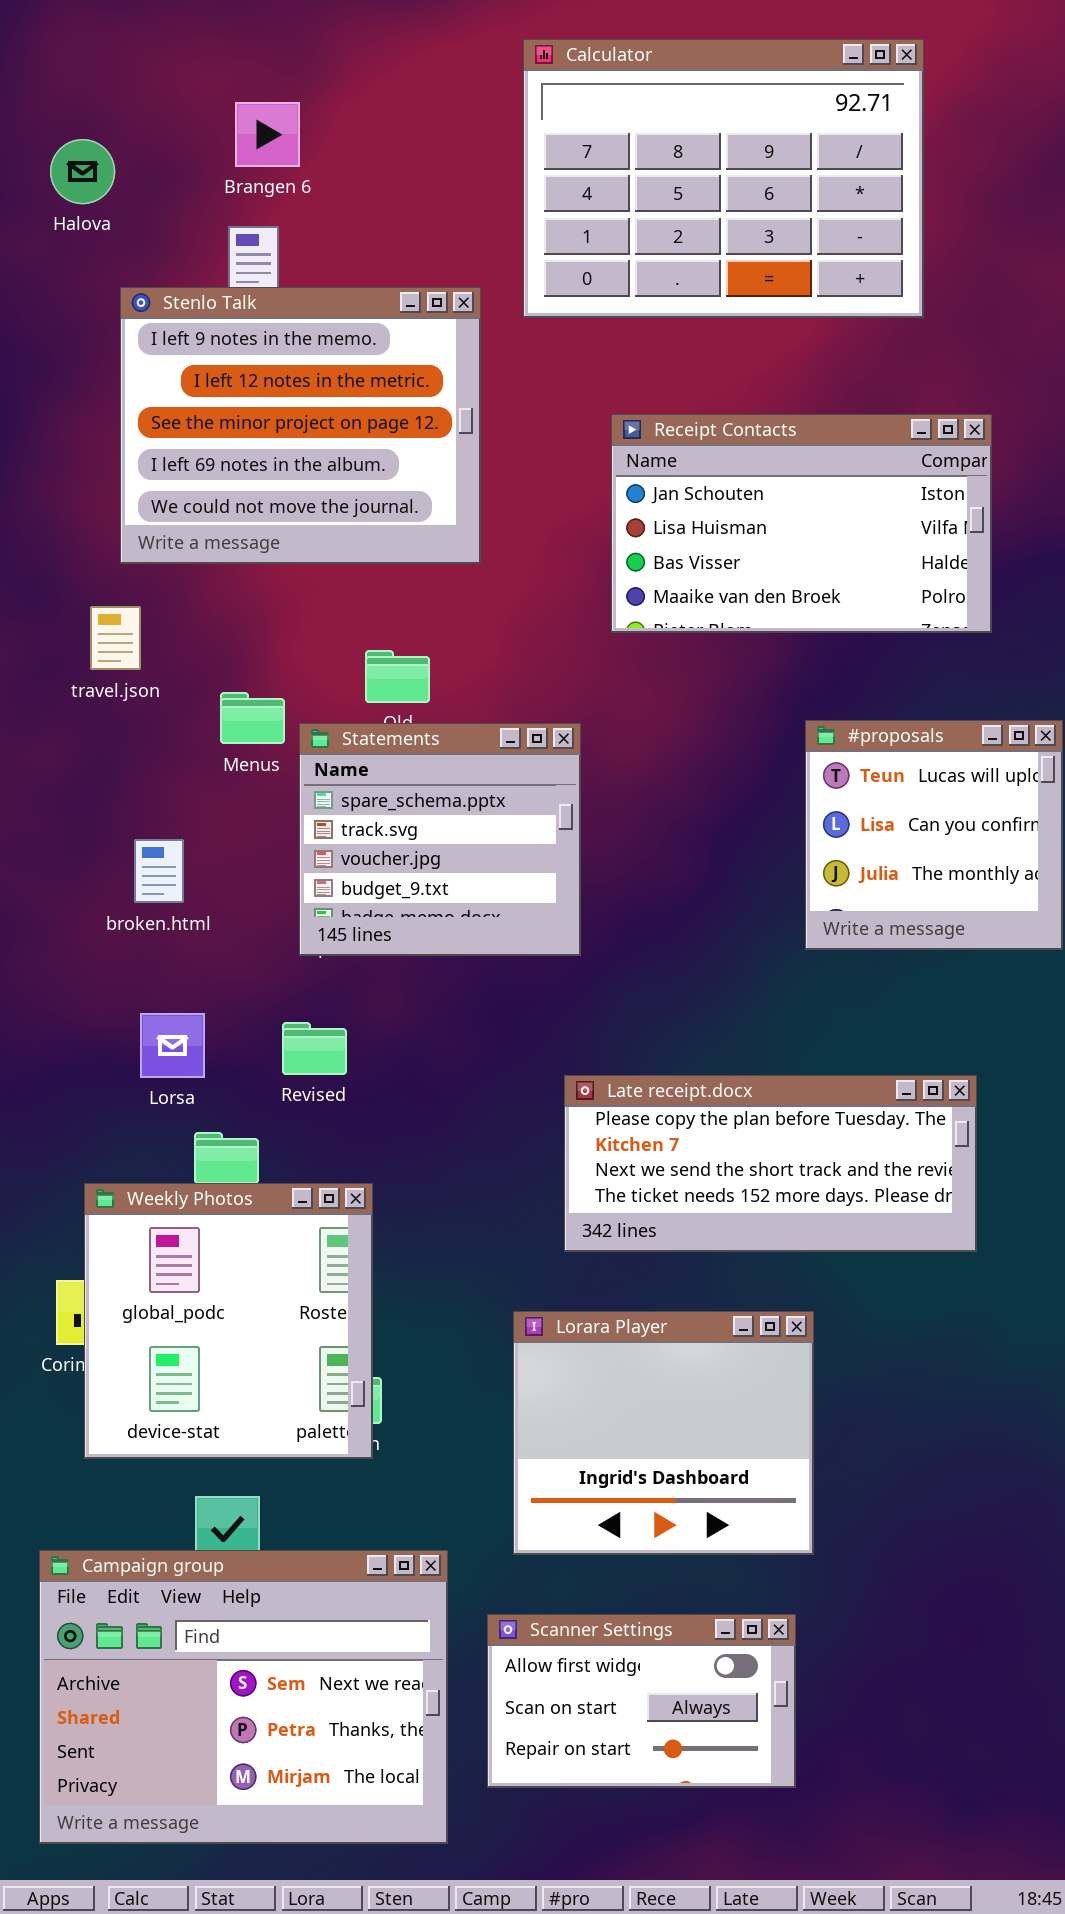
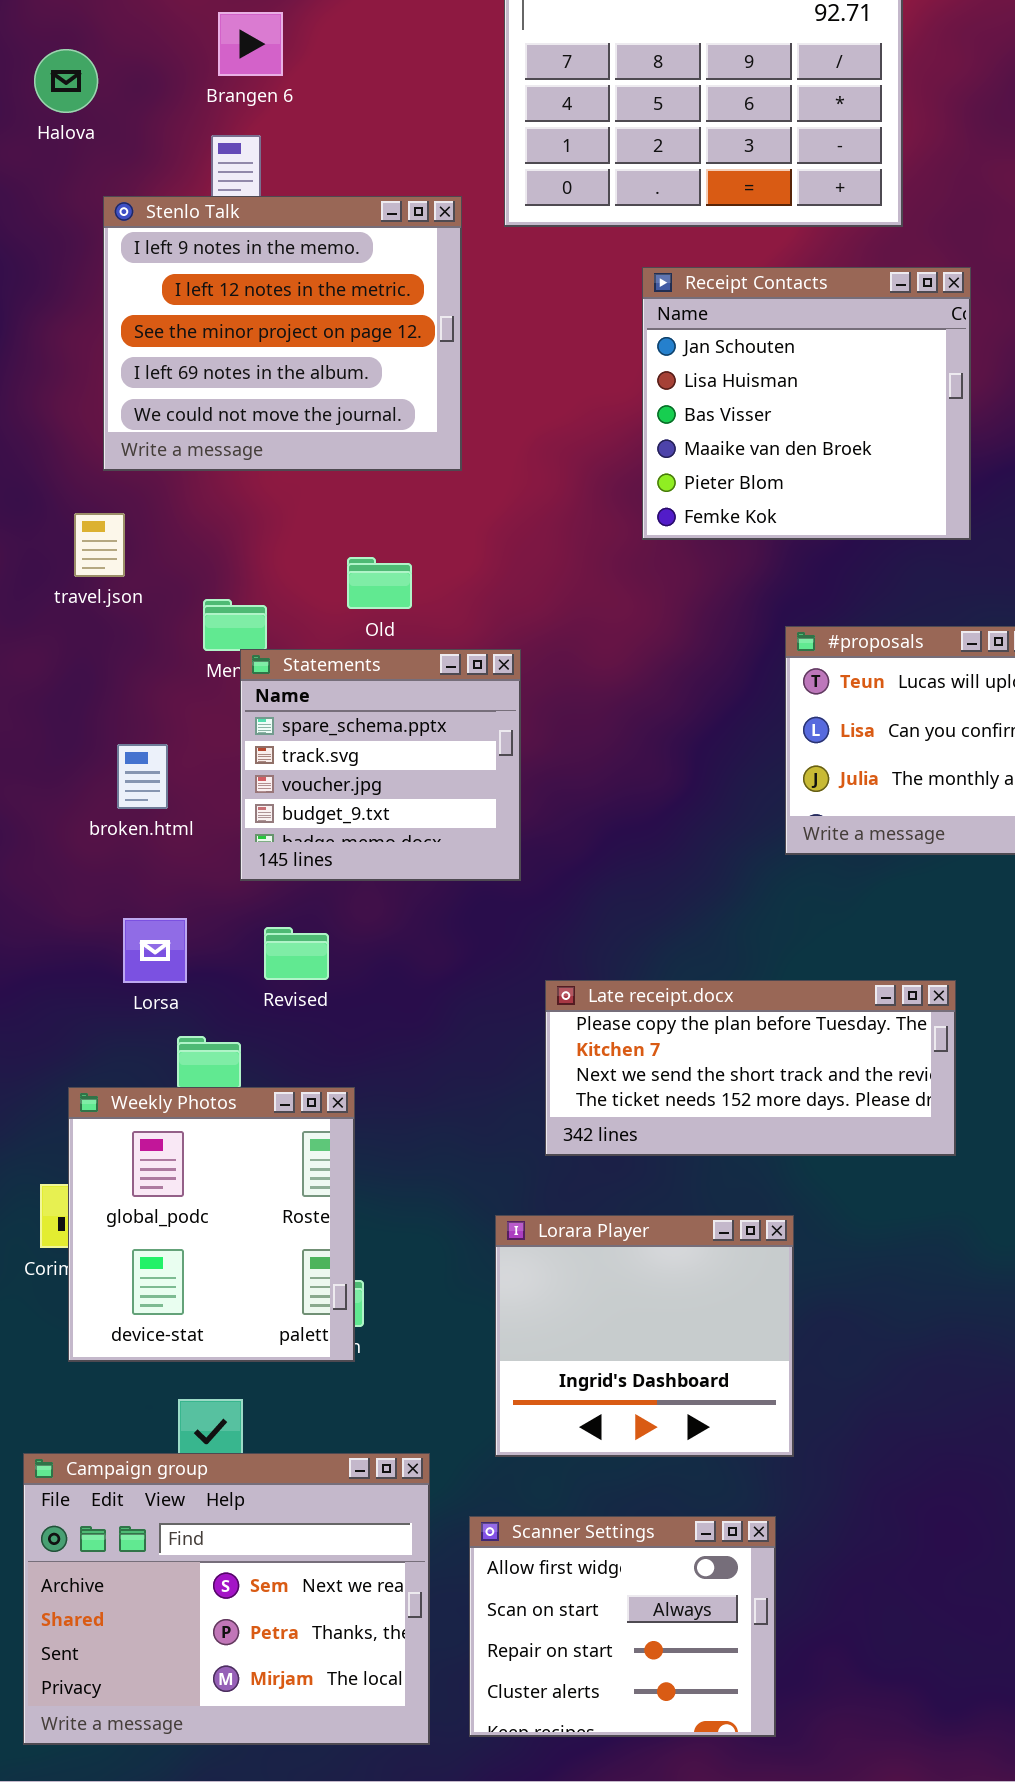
Receipt Contacts: [611,414,992,633] -> [642,267,971,540], resized
Statements: [299,723,581,956] -> [240,649,521,881], moved
Scanner Settings: [487,1614,796,1788] -> [469,1516,776,1737], resized

